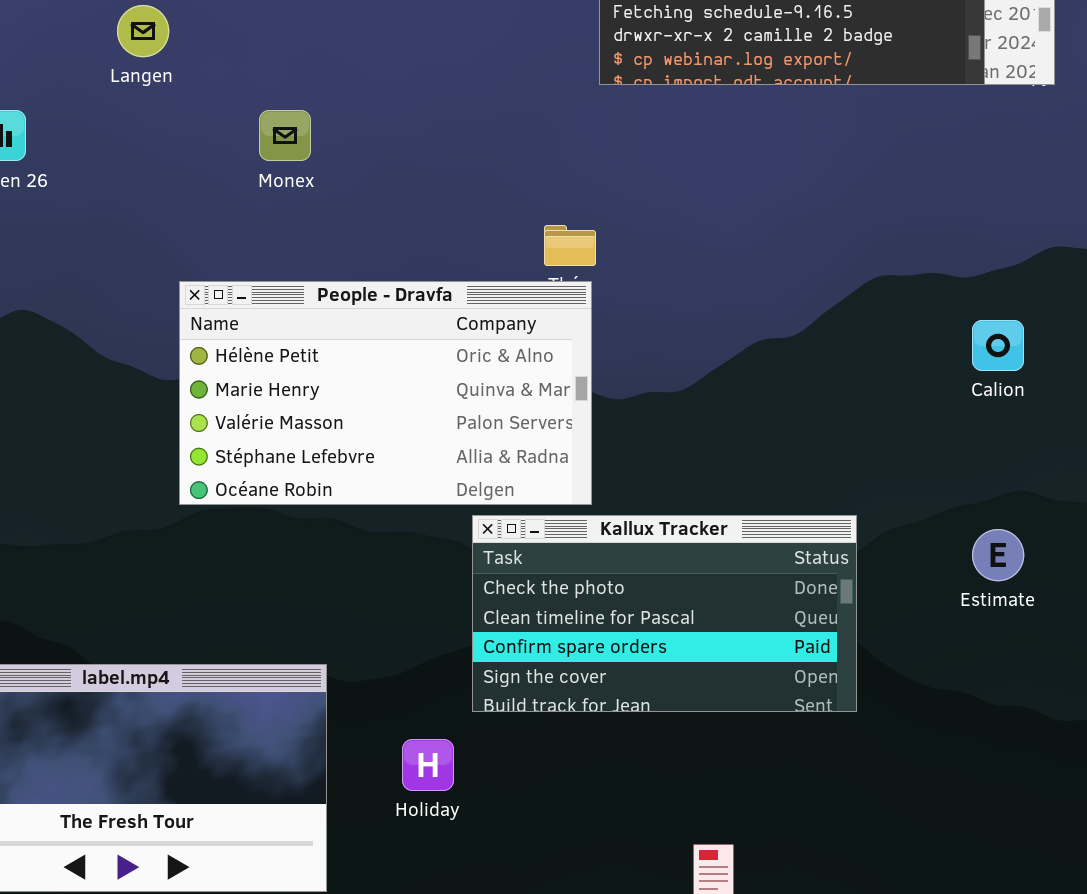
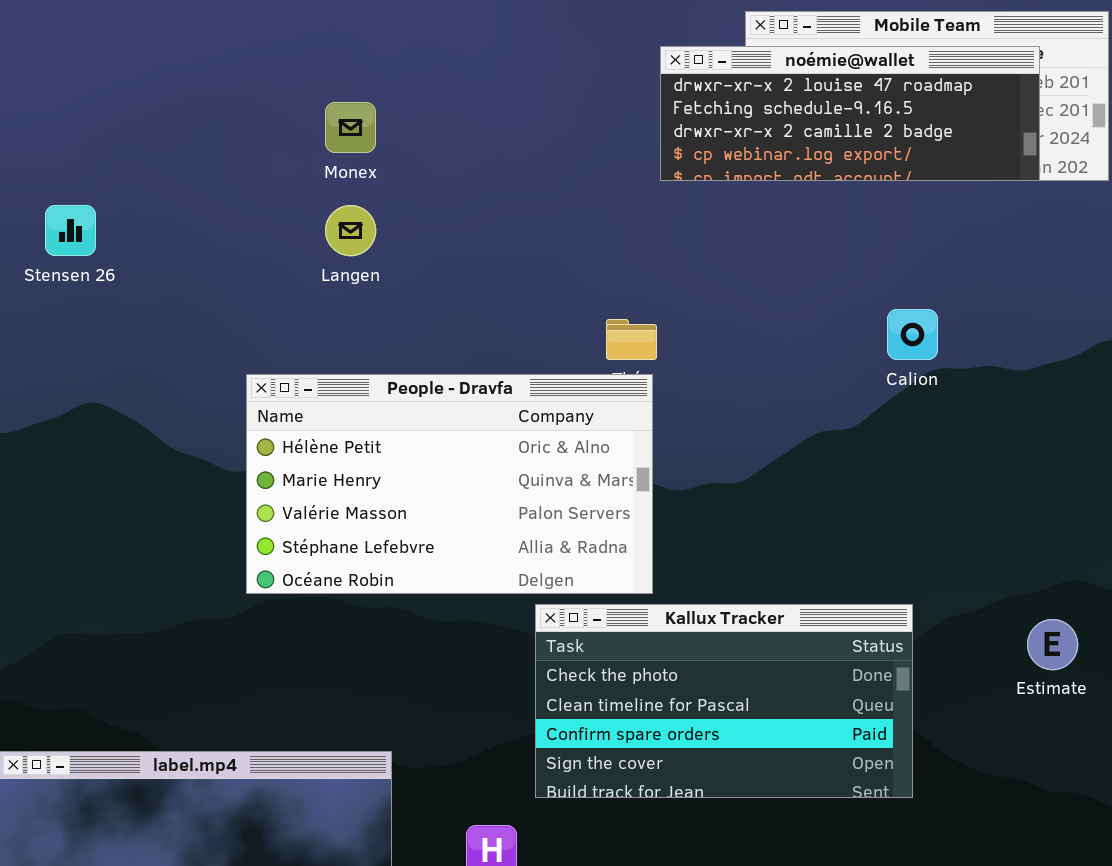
Langen: [117,5,169,57] -> [325,205,376,256], moved
Monex: [259,110,311,161] -> [325,102,376,153], moved
Calion: [972,320,1024,371] -> [887,309,938,360], moved

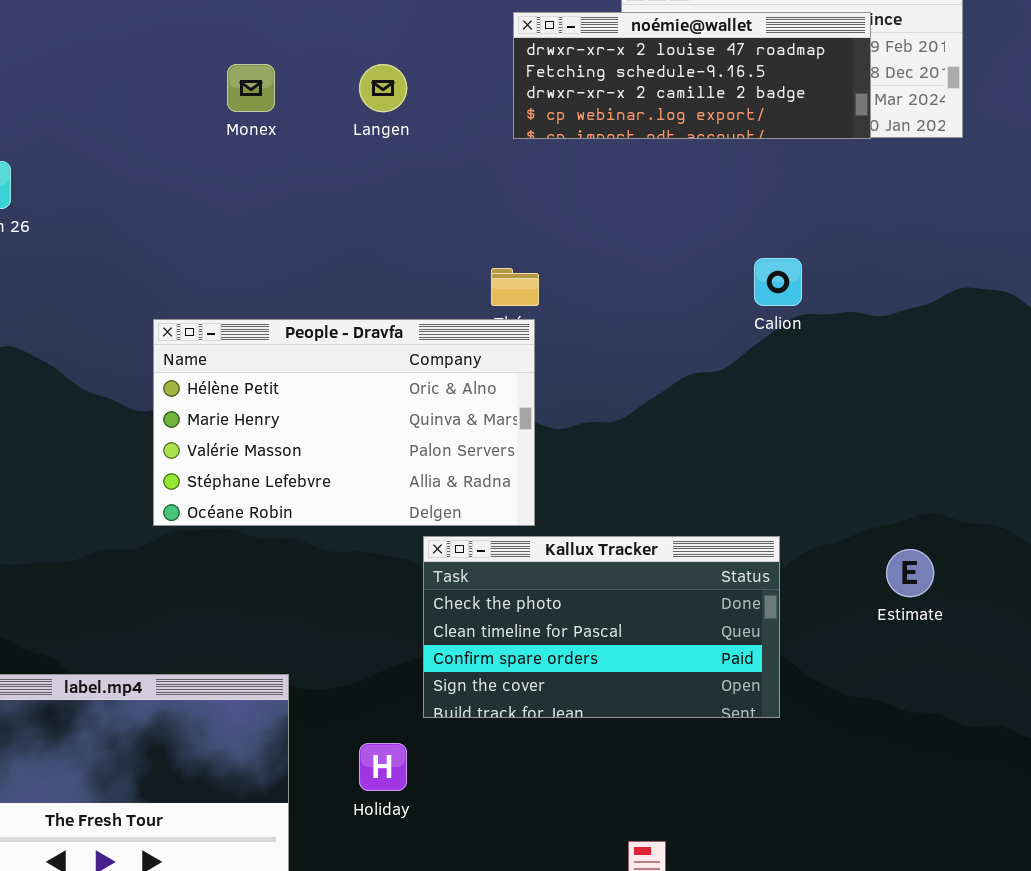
noémie@wallet: [660,46,1040,181] -> [513,12,871,139], moved
Langen: [325,205,376,256] -> [359,64,407,112], moved

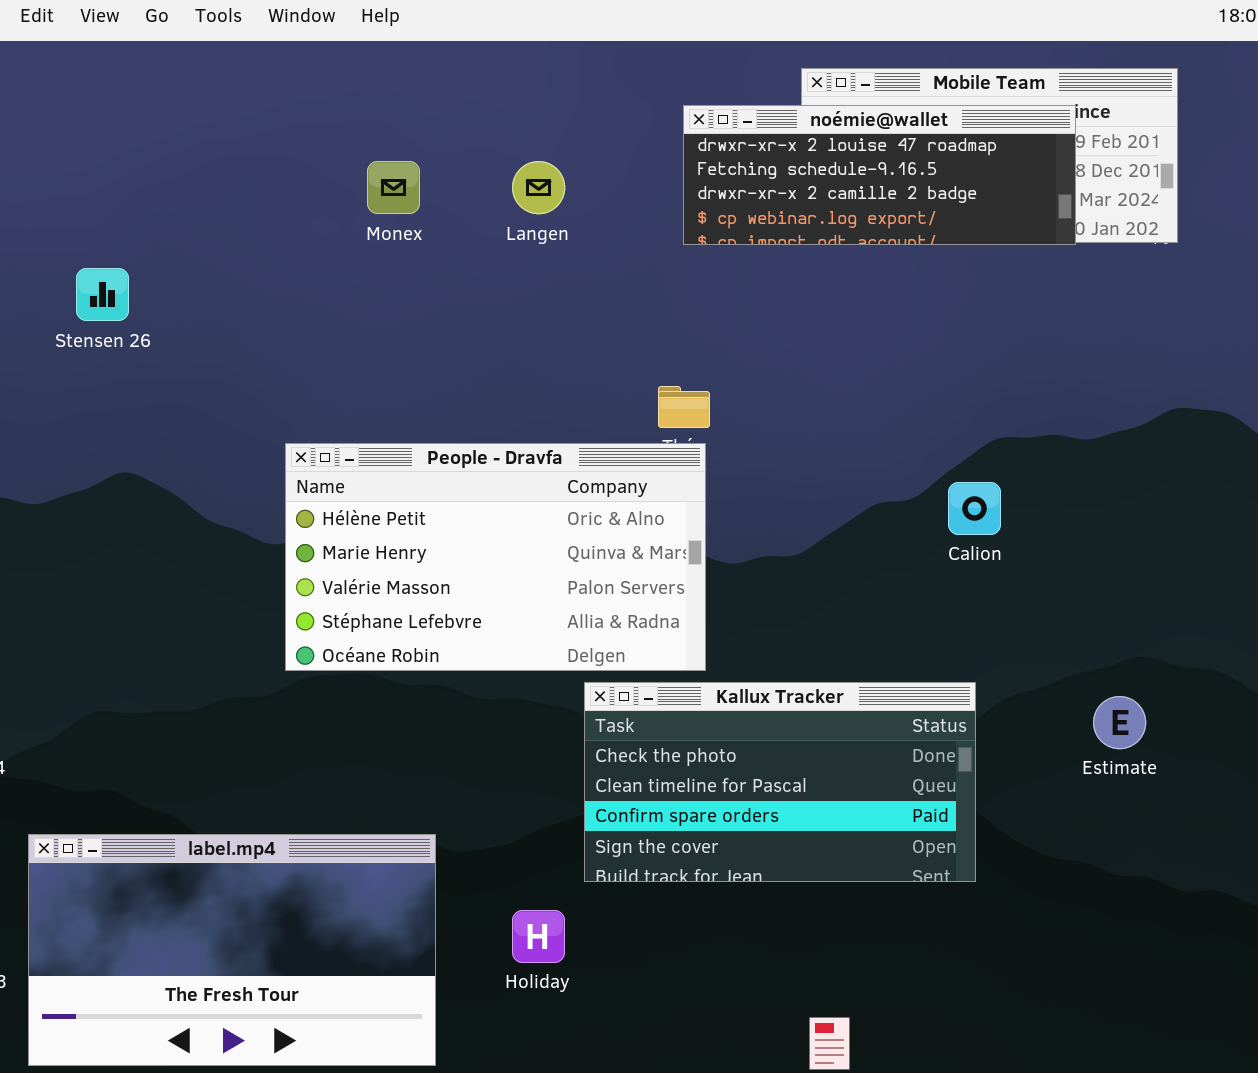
Calion: [754,258,802,306] -> [948,482,1001,535], moved

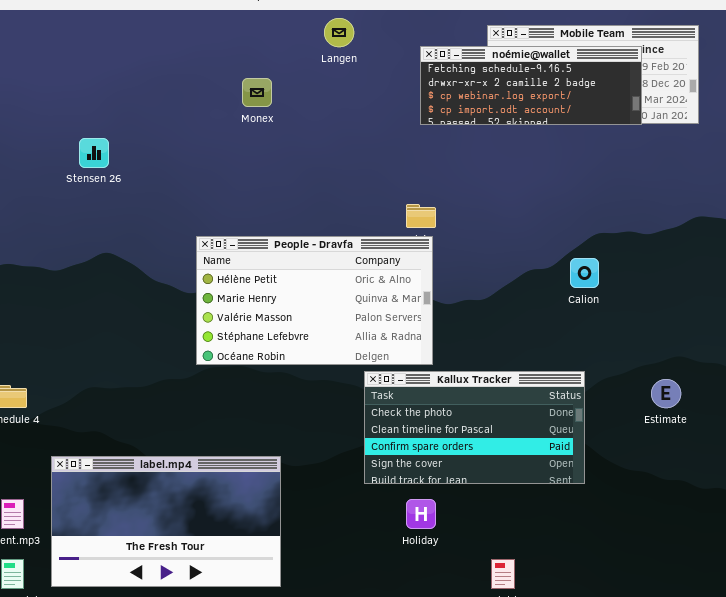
noémie@wallet: [683,105,1076,245] -> [420,46,642,125], scrolled down 1 row
Langen: [512,161,565,214] -> [324,18,354,47], moved
Holiday: [512,910,565,963] -> [406,499,436,529], moved

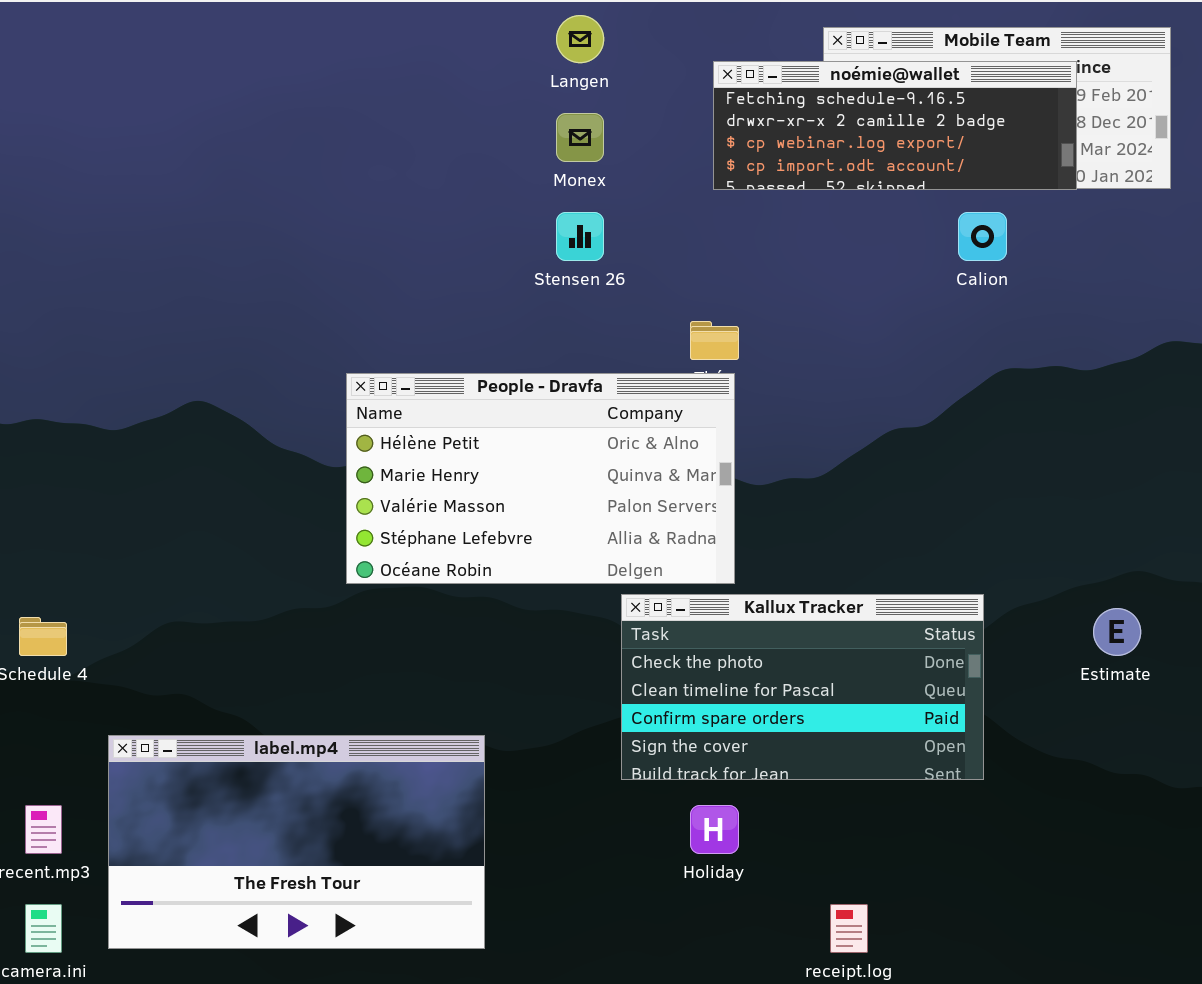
Monex: [242,78,272,107] -> [556,113,604,162], moved
Stensen 26: [79,138,109,168] -> [556,212,604,261], moved
Calion: [570,258,599,288] -> [958,212,1007,261], moved

